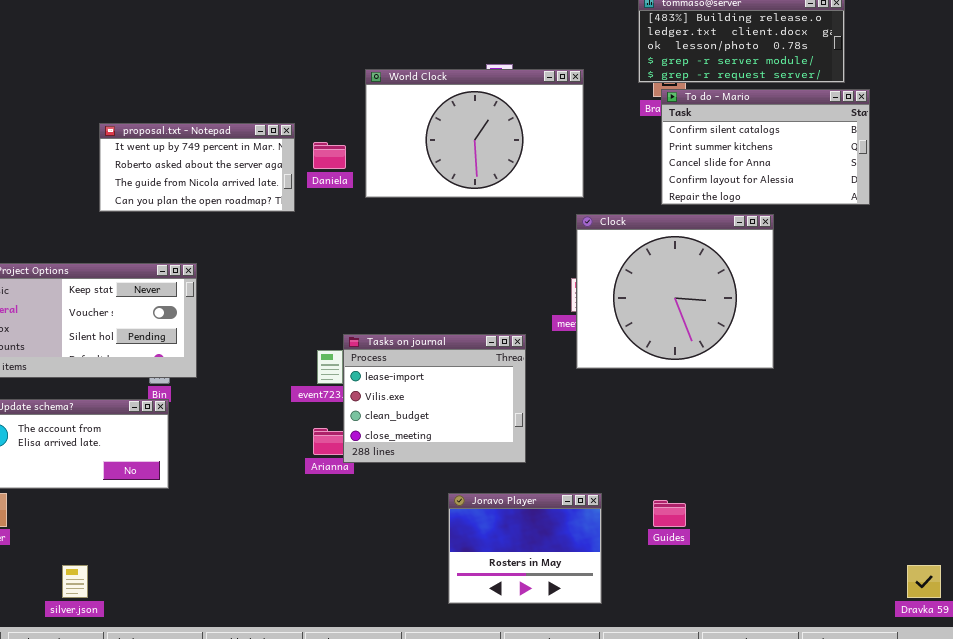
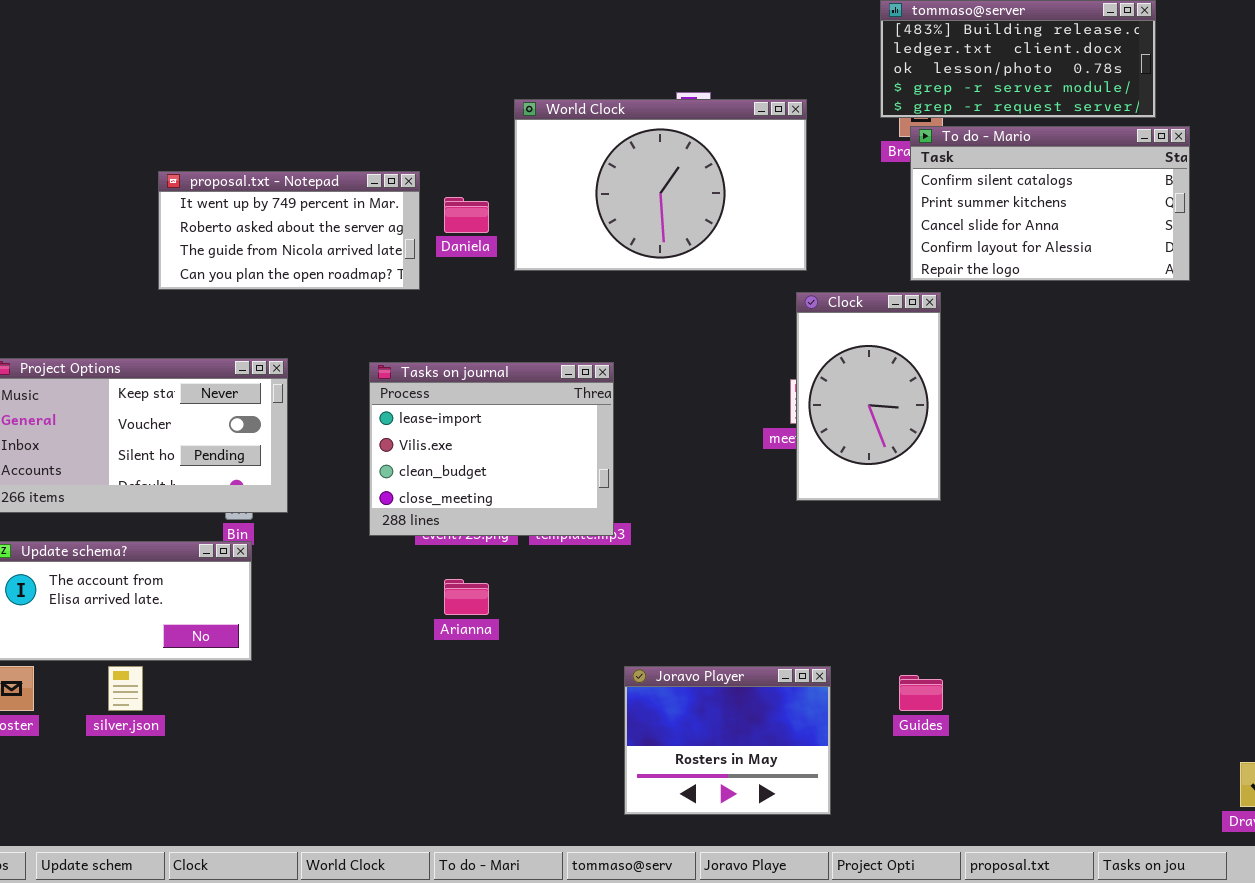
Clock: [576,214,774,369] -> [796,292,941,501], resized
Tasks on journal: [343,334,526,463] -> [369,362,614,536], moved
silver.json: [62,565,88,598] -> [108,666,143,711], moved

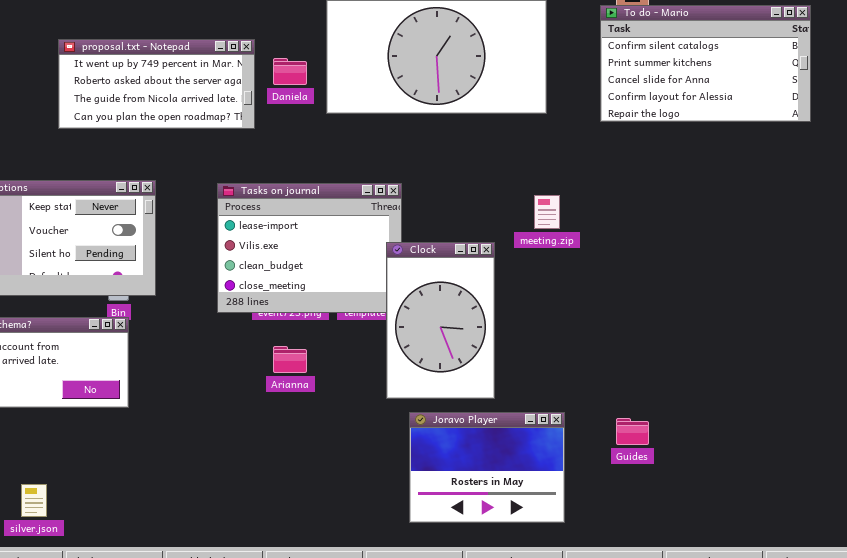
To do - Mario: [910,126,1190,281] -> [600,5,811,122], moved
Clock: [796,292,941,501] -> [386,242,495,399], moved
silver.json: [108,666,143,711] -> [21,484,47,517], moved

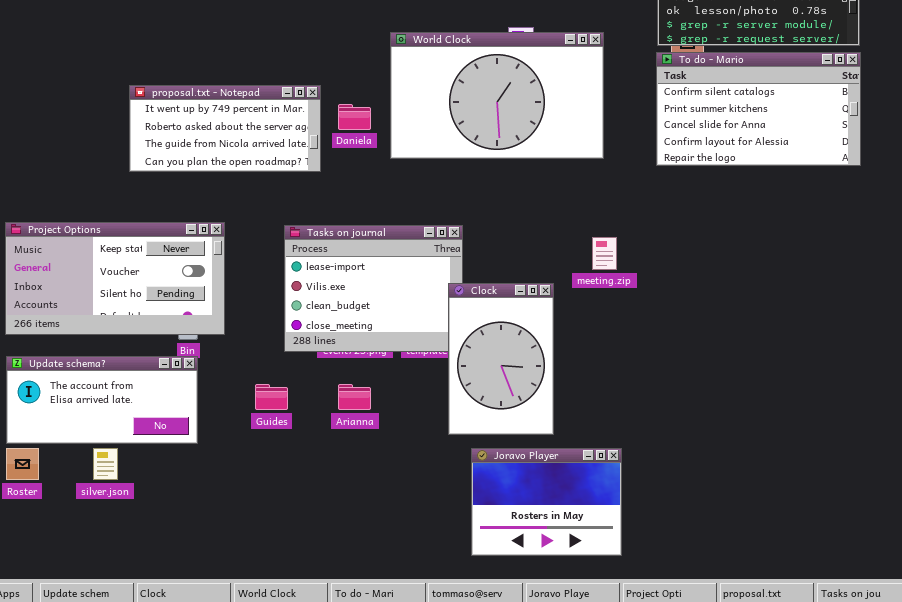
Guides: [616,418,649,445] -> [255,384,288,410], moved
silver.json: [21,484,47,517] -> [93,448,118,480], moved

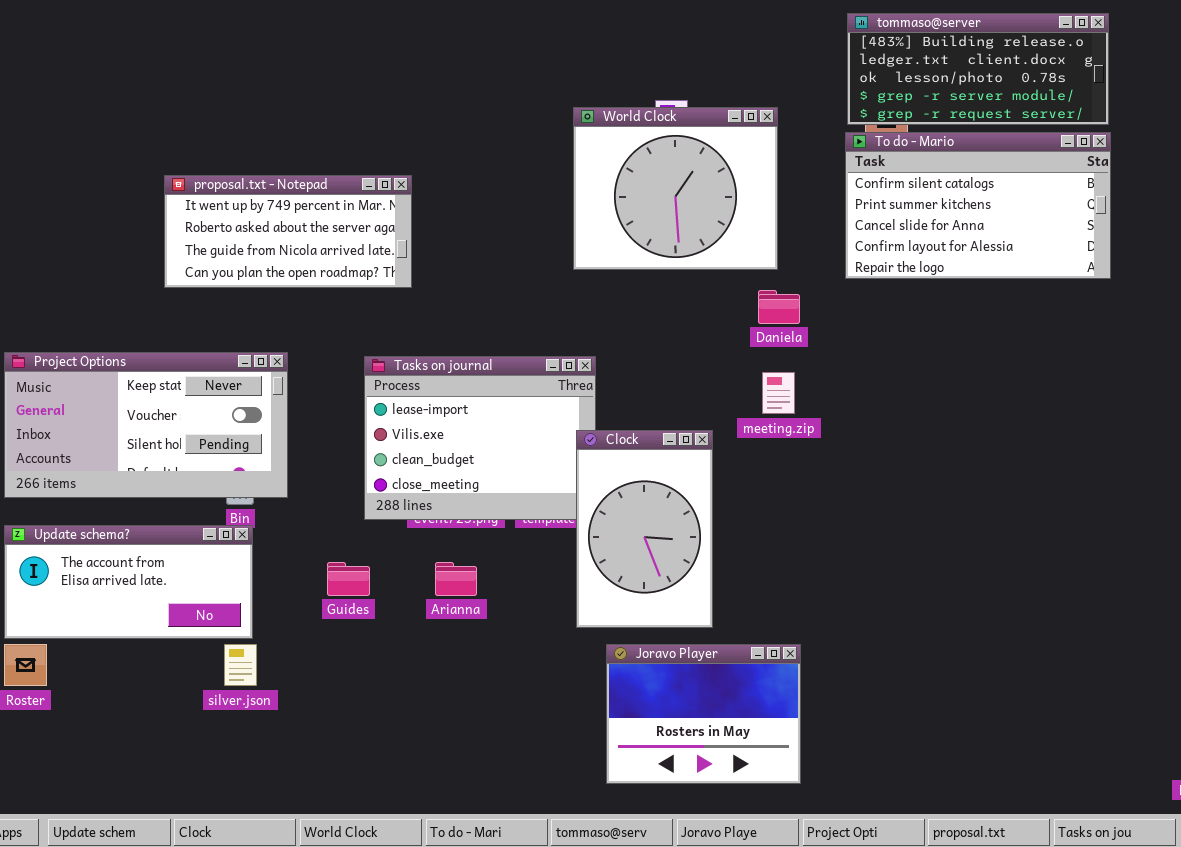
World Clock: [390,32,604,159] -> [573,107,778,270], resized
Daniela: [338,104,371,130] -> [758,290,800,324], moved
silver.json: [93,448,118,480] -> [224,644,257,686], moved

